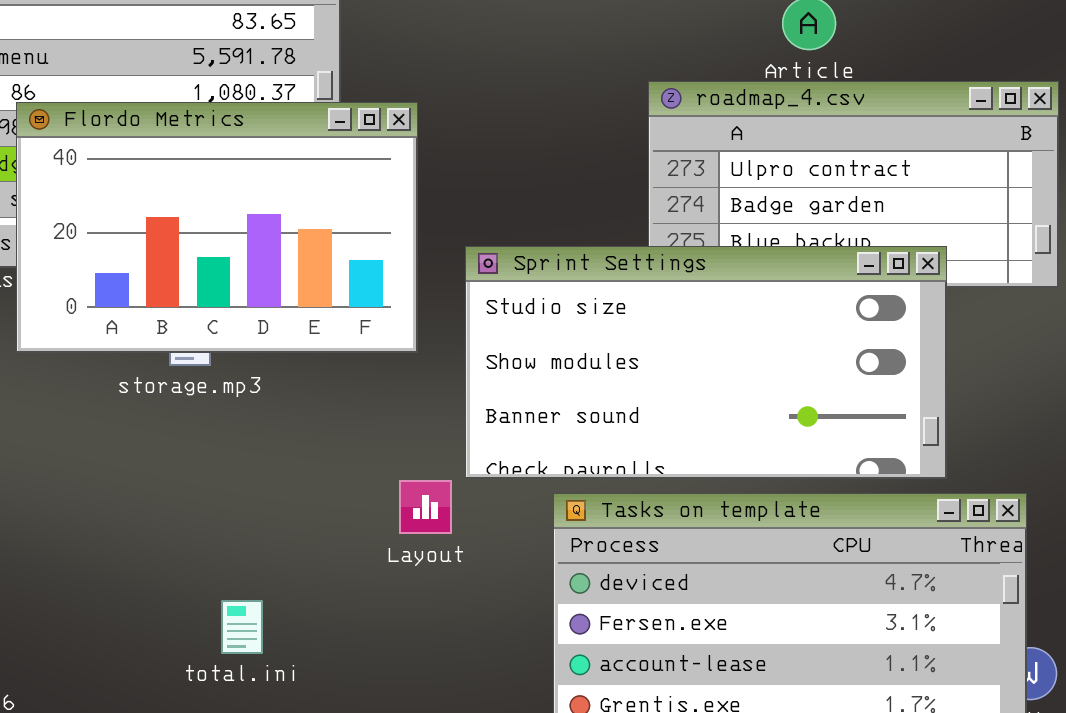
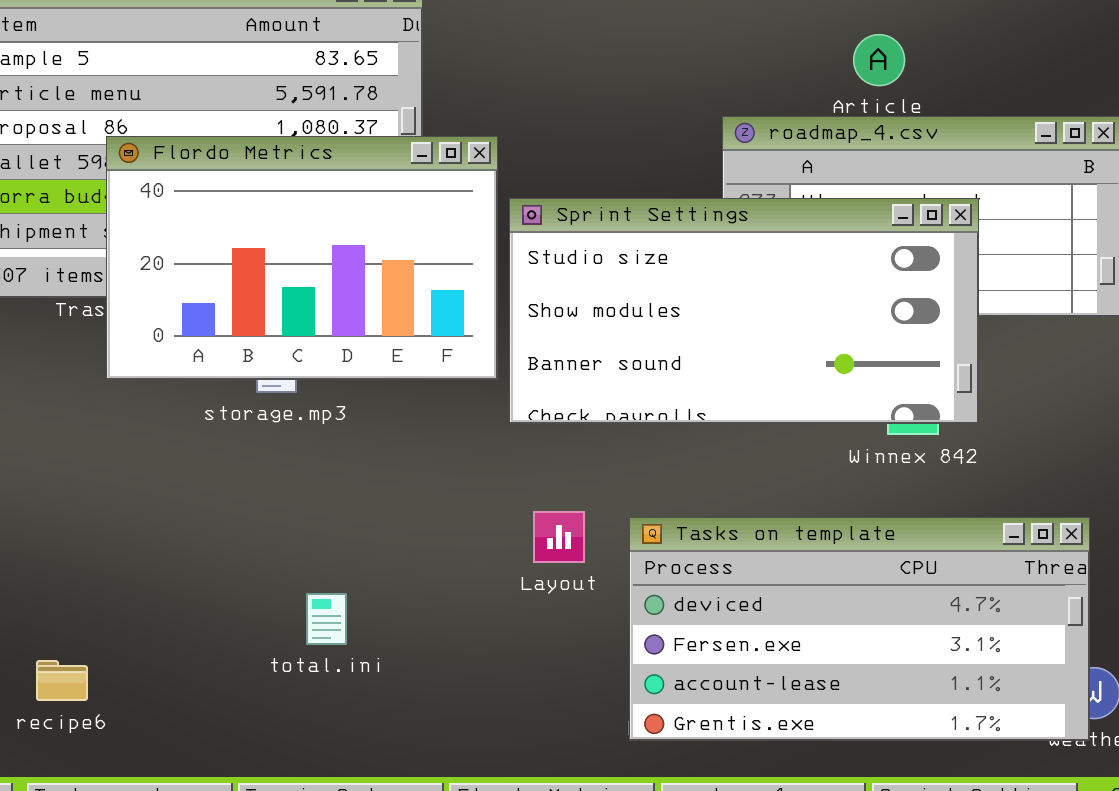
Sprint Settings: [465,246,947,479] -> [509,198,979,424], moved
Layout: [399,480,452,534] -> [533,511,585,563], moved
total.ini: [221,600,263,654] -> [306,593,347,645], moved

